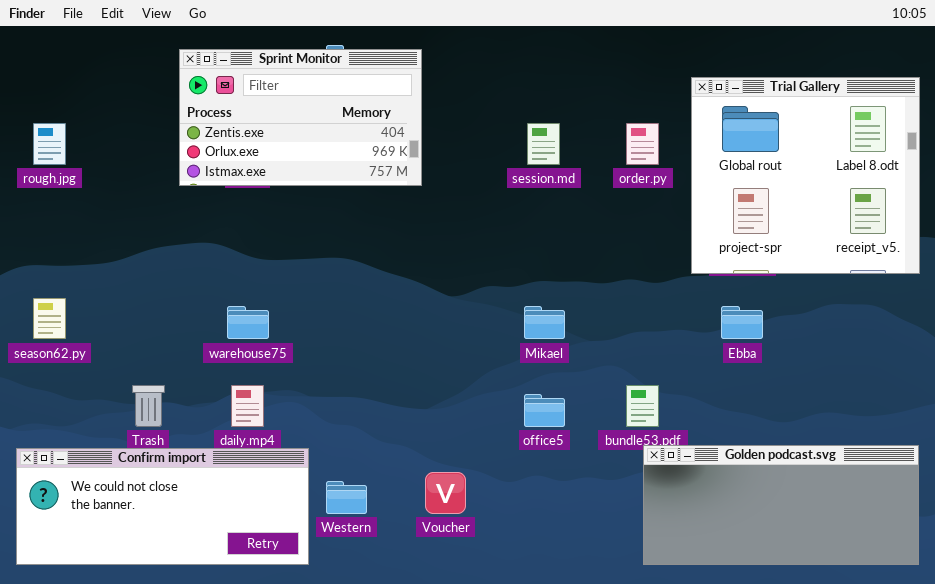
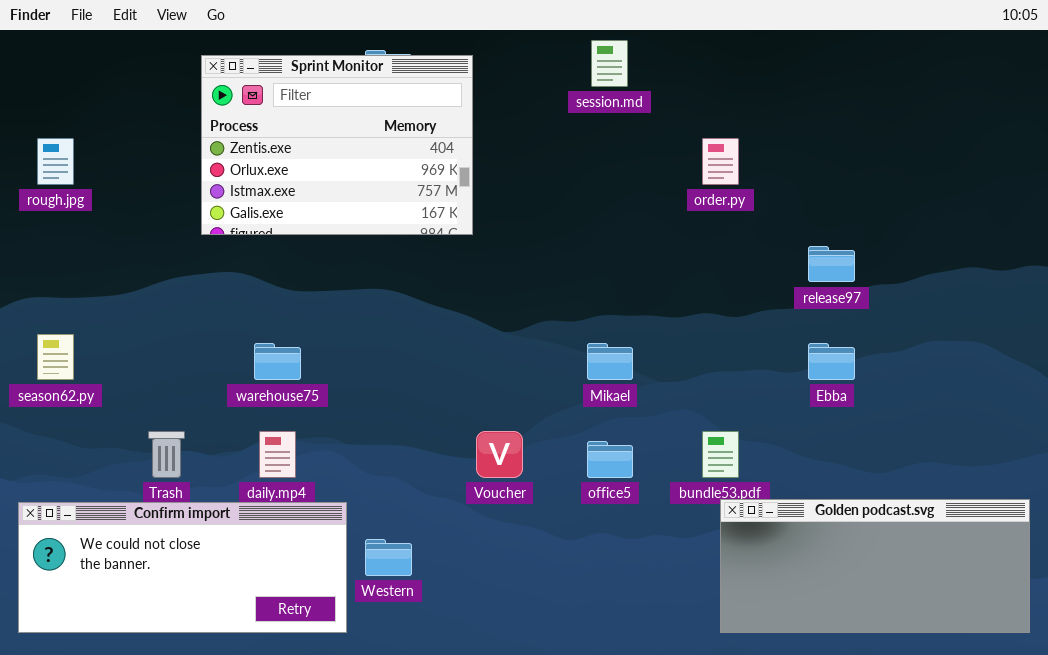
Sprint Monitor: [179,49,422,186] -> [201,55,473,235], resized
Trial Gallery: [691,77,920,274] -> none, closed
session.md: [527,123,560,165] -> [591,40,628,87], moved
Voucher: [425,472,466,514] -> [476,431,523,478], moved

